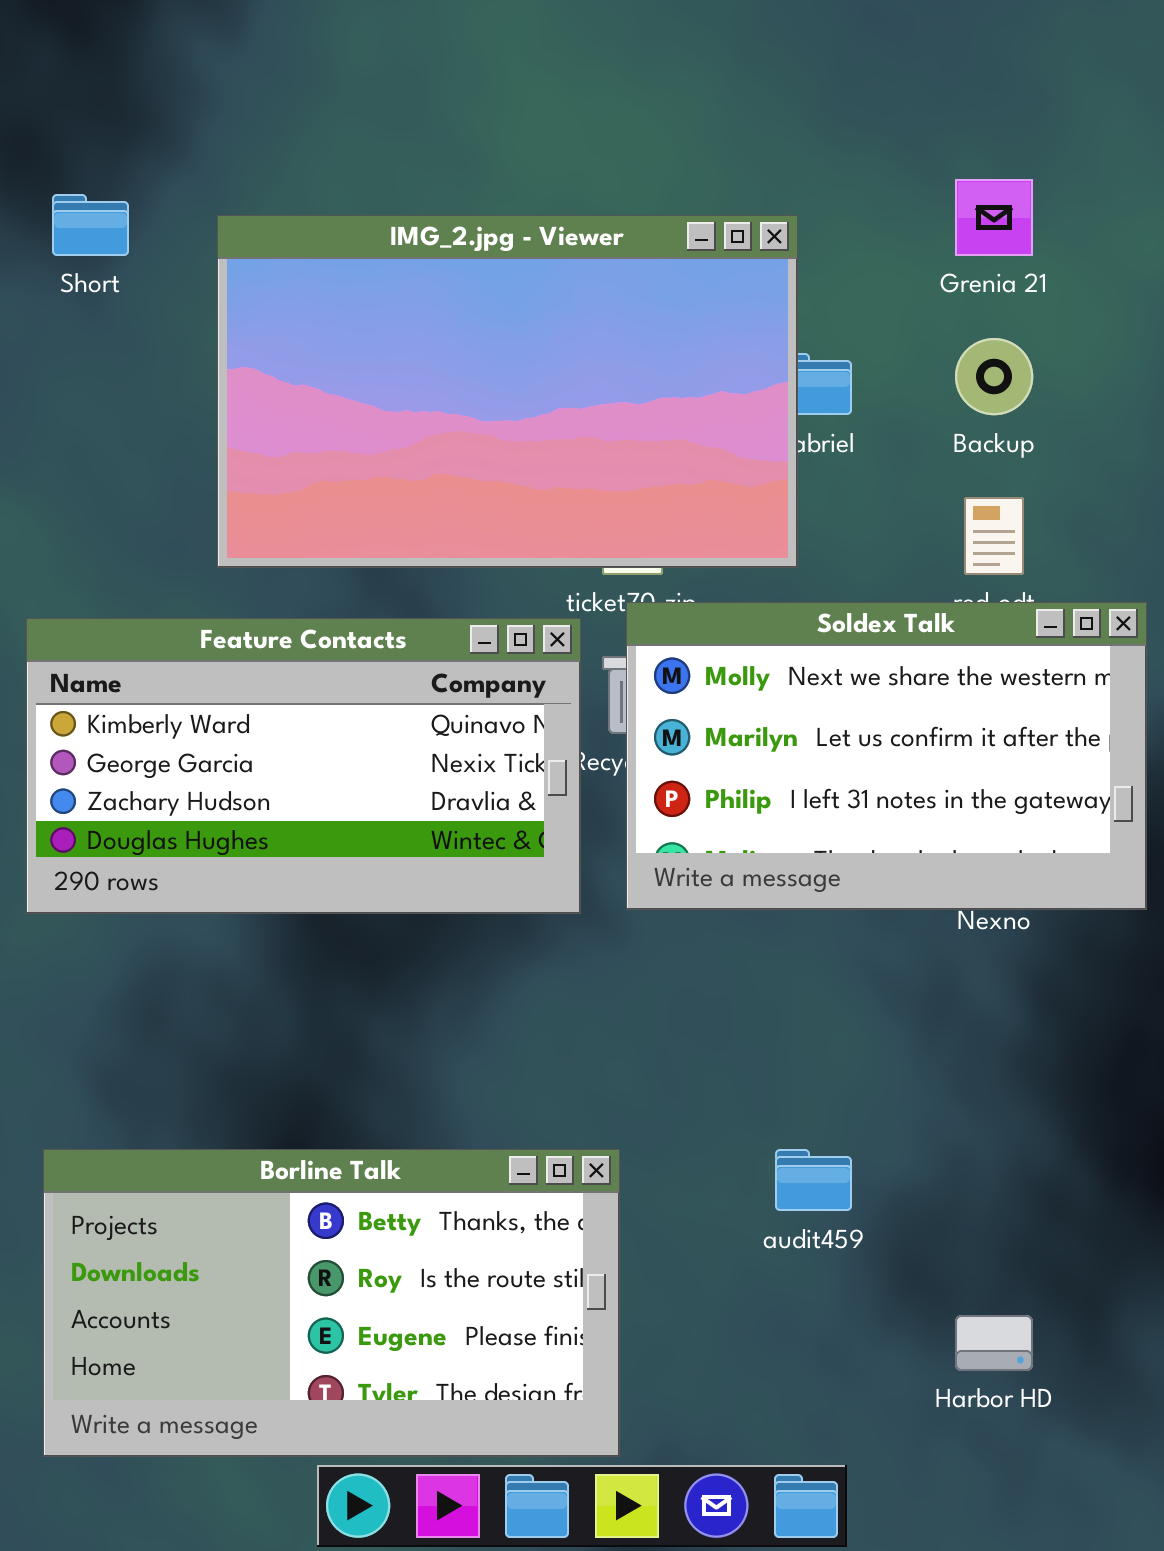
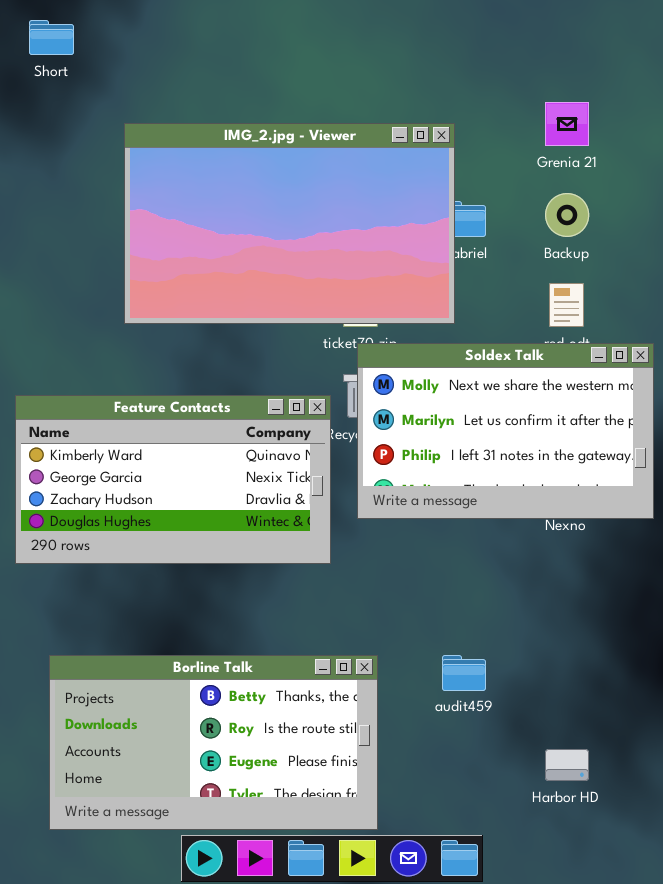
Short: [52,194,129,256] -> [29,20,74,55], moved
Feature Contacts: [26,618,581,914] -> [15,395,331,564], moved
Borline Talk: [43,1149,620,1457] -> [49,655,378,830], moved

